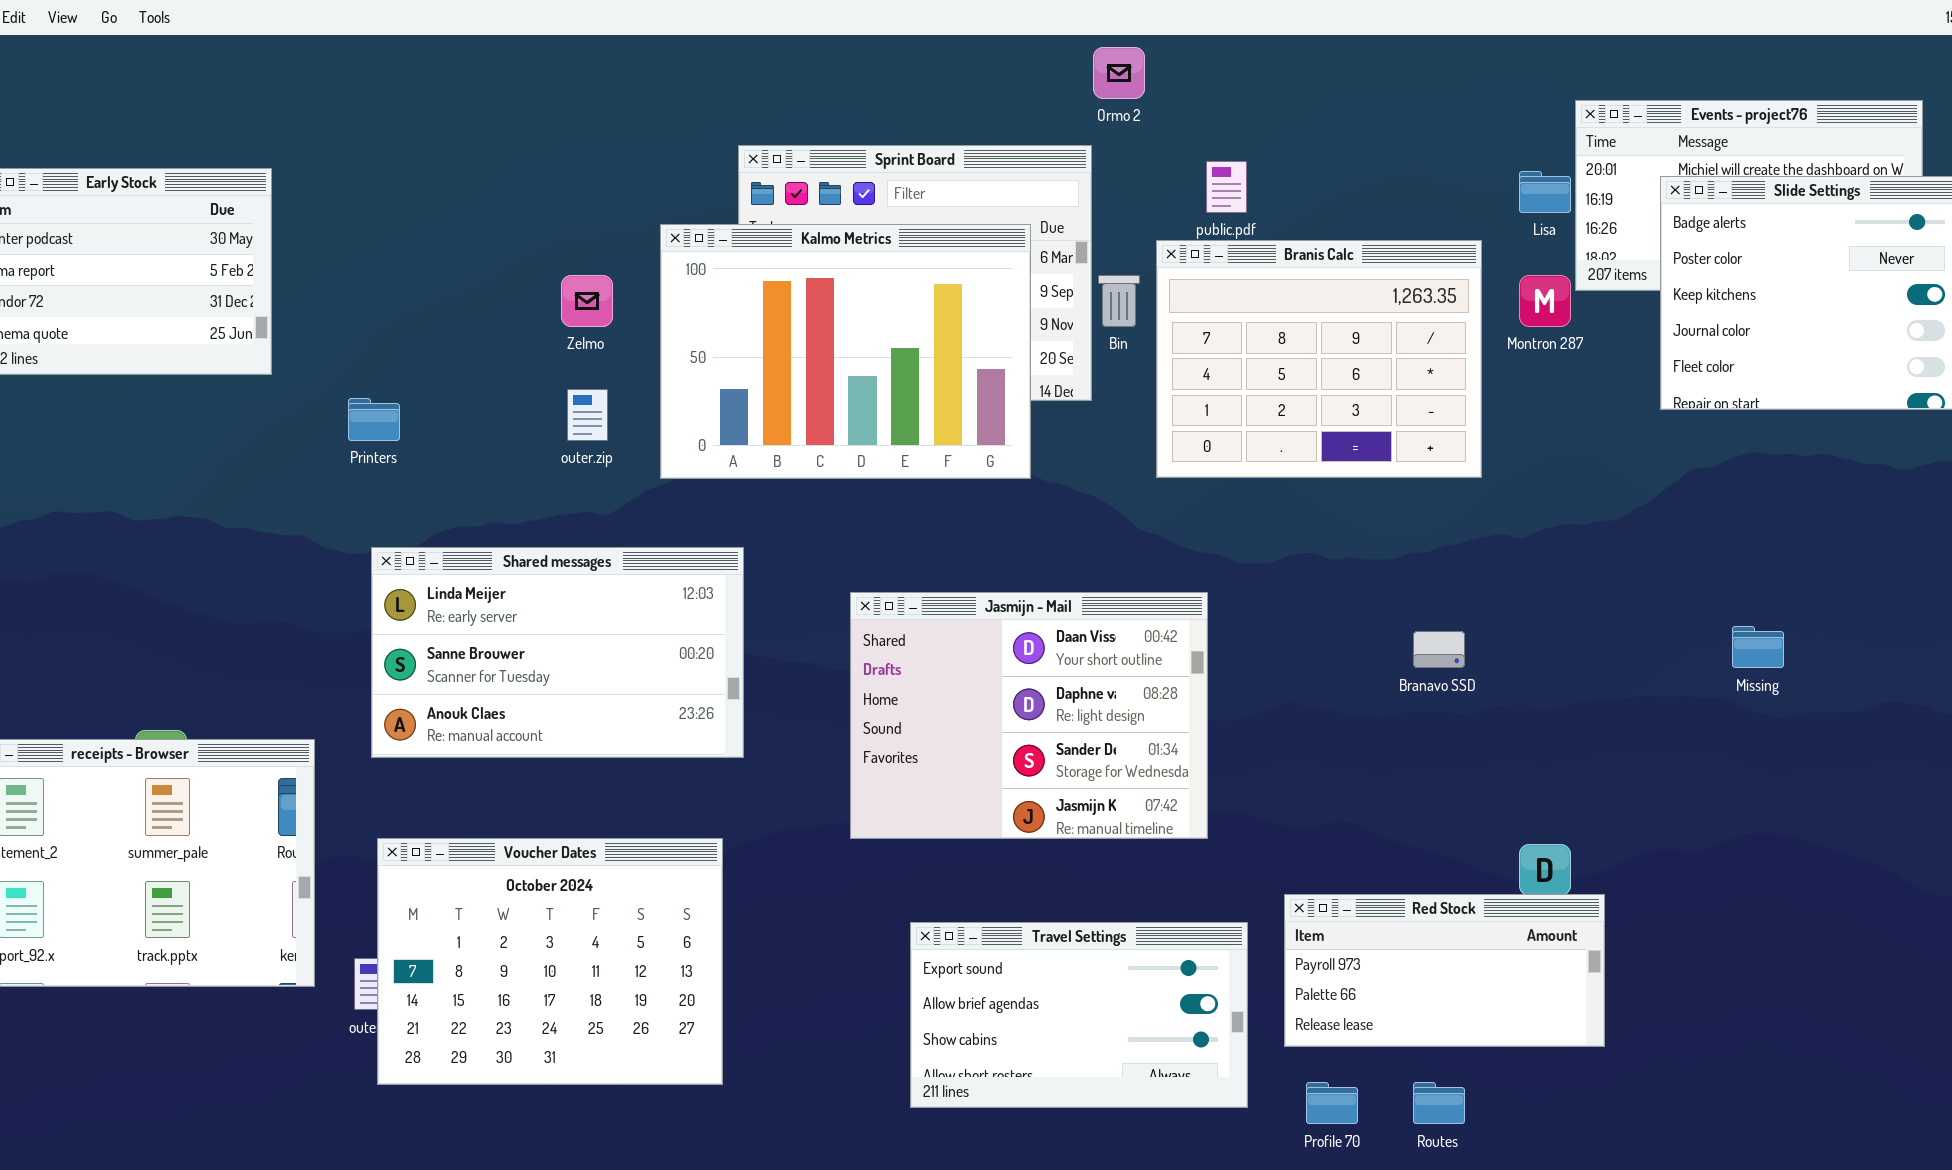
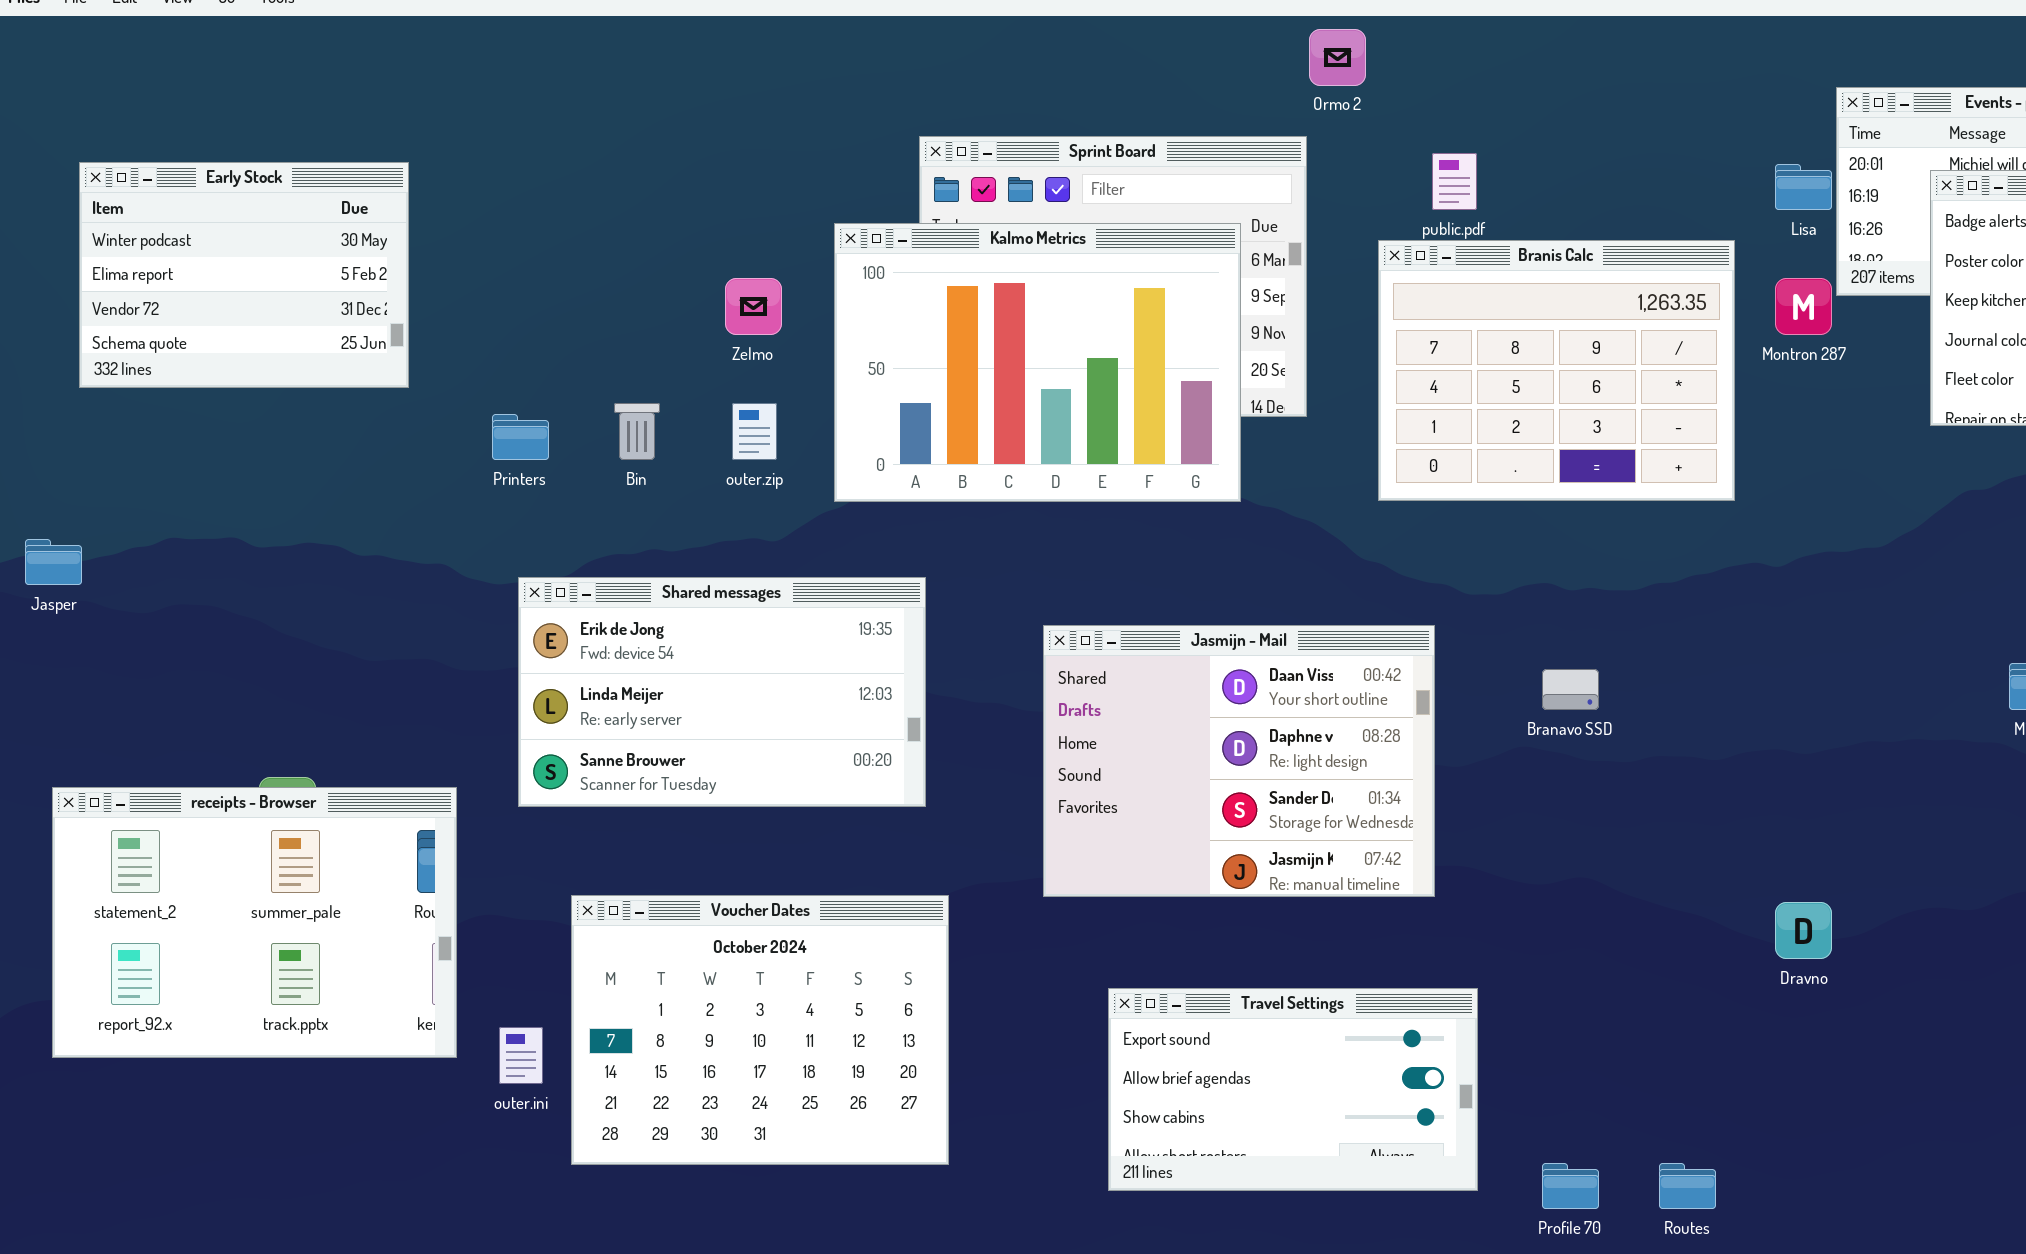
Bin: [1098,275,1140,327] -> [614,403,660,460], moved
Shared messages: [371,547,744,758] -> [518,577,926,807], scrolled up 1 row
Branavo SSD: [1413,631,1465,668] -> [1542,669,1599,710], moved
Voucher Dates: [377,838,723,1085] -> [571,895,949,1165], moved
Red Stock: [1284,894,1605,1047] -> none, closed

